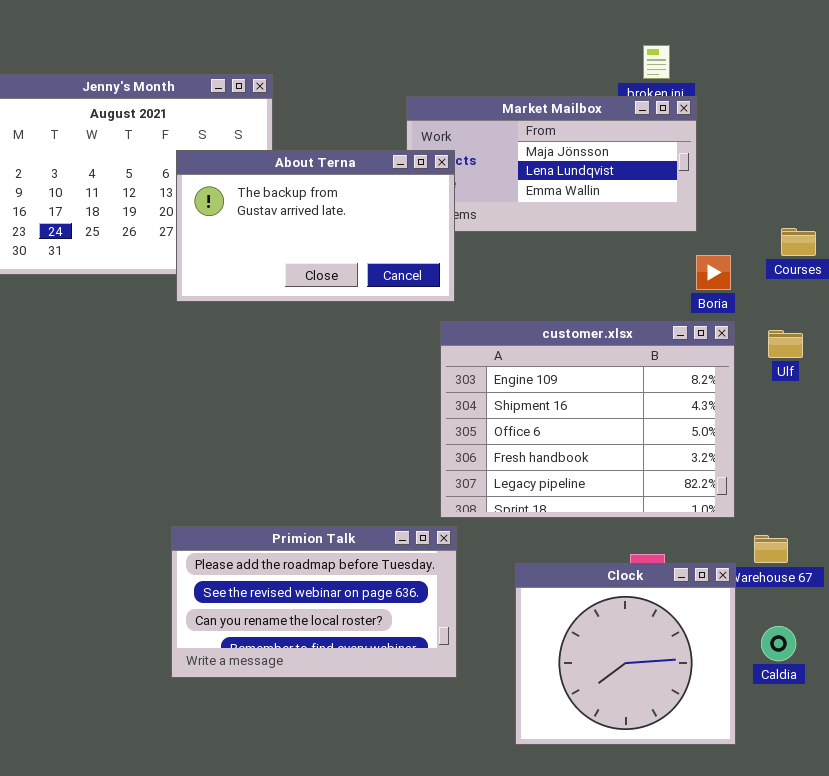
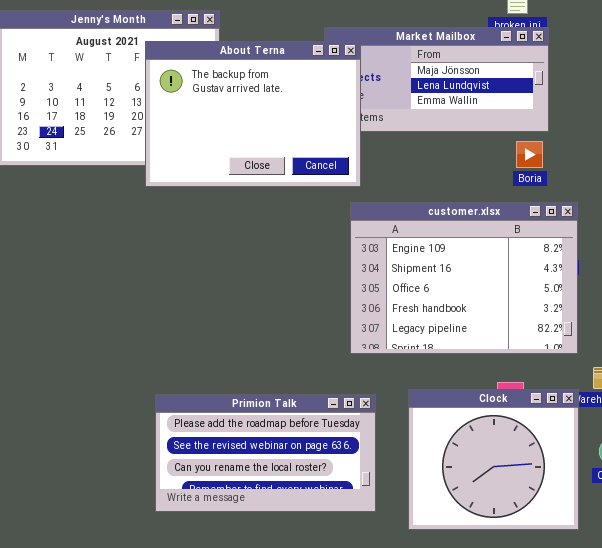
About Terna: [176,150,455,302] -> [145,41,361,187], resized
Boria: [696,255,731,290] -> [516,141,543,168], moved
Primion Talk: [171,526,457,678] -> [155,394,376,512], moved

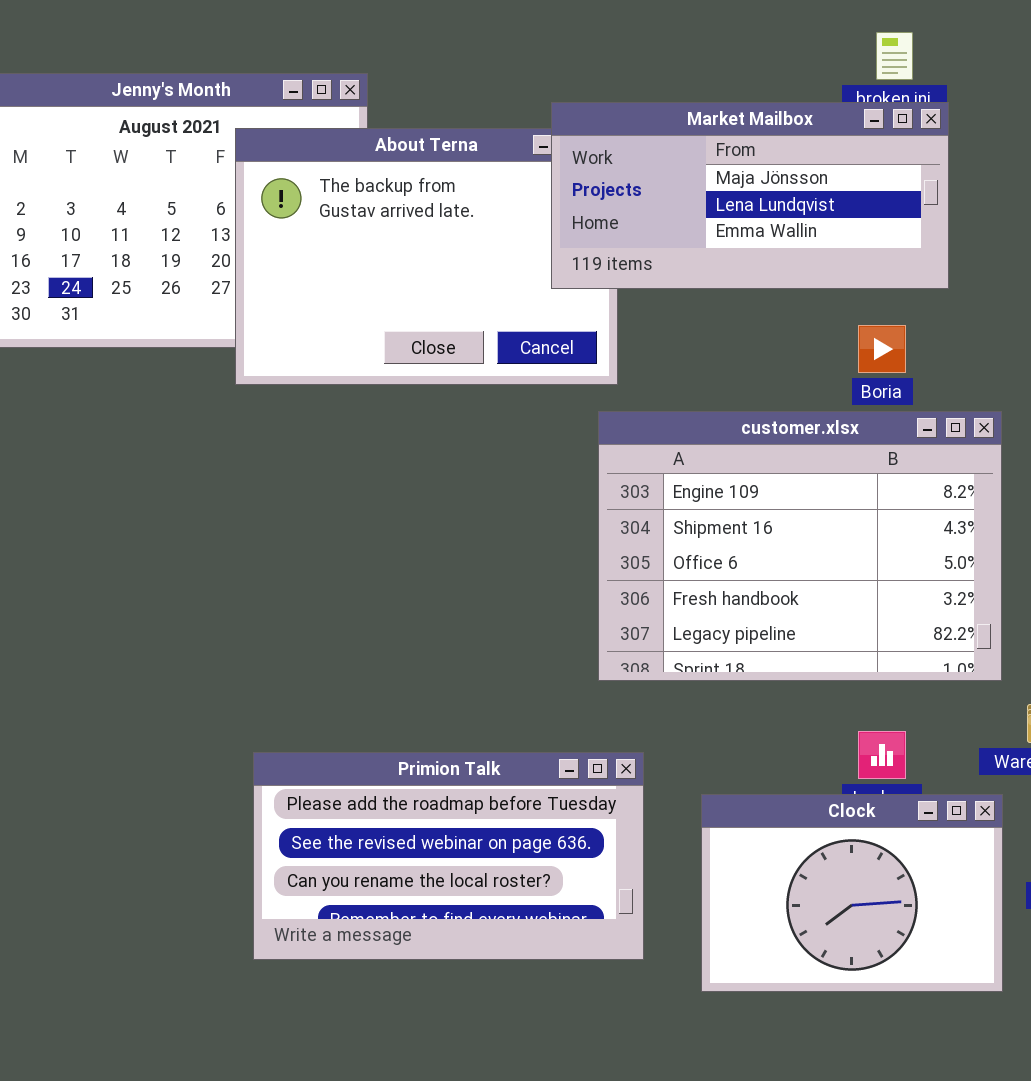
Market Mailbox: [324,27,549,132] -> [551,102,949,289], raised
Boria: [516,141,543,168] -> [858,325,906,373], moved
Clock: [408,389,579,530] -> [701,794,1003,992], resized

